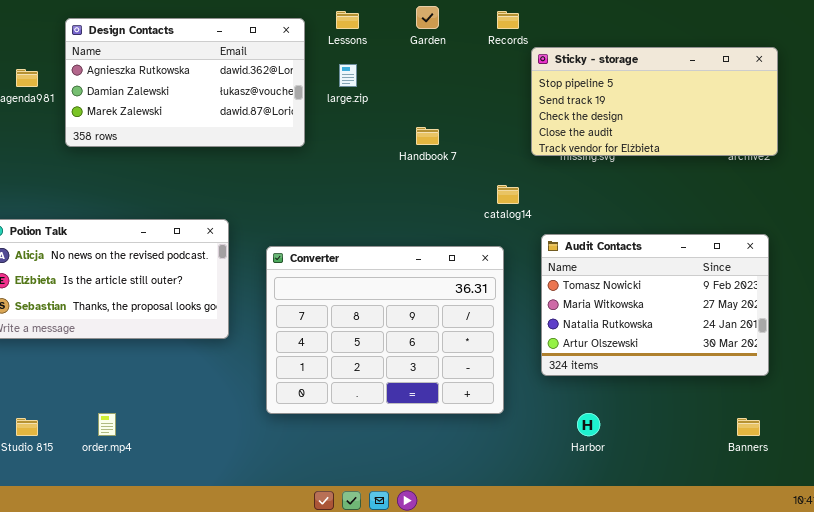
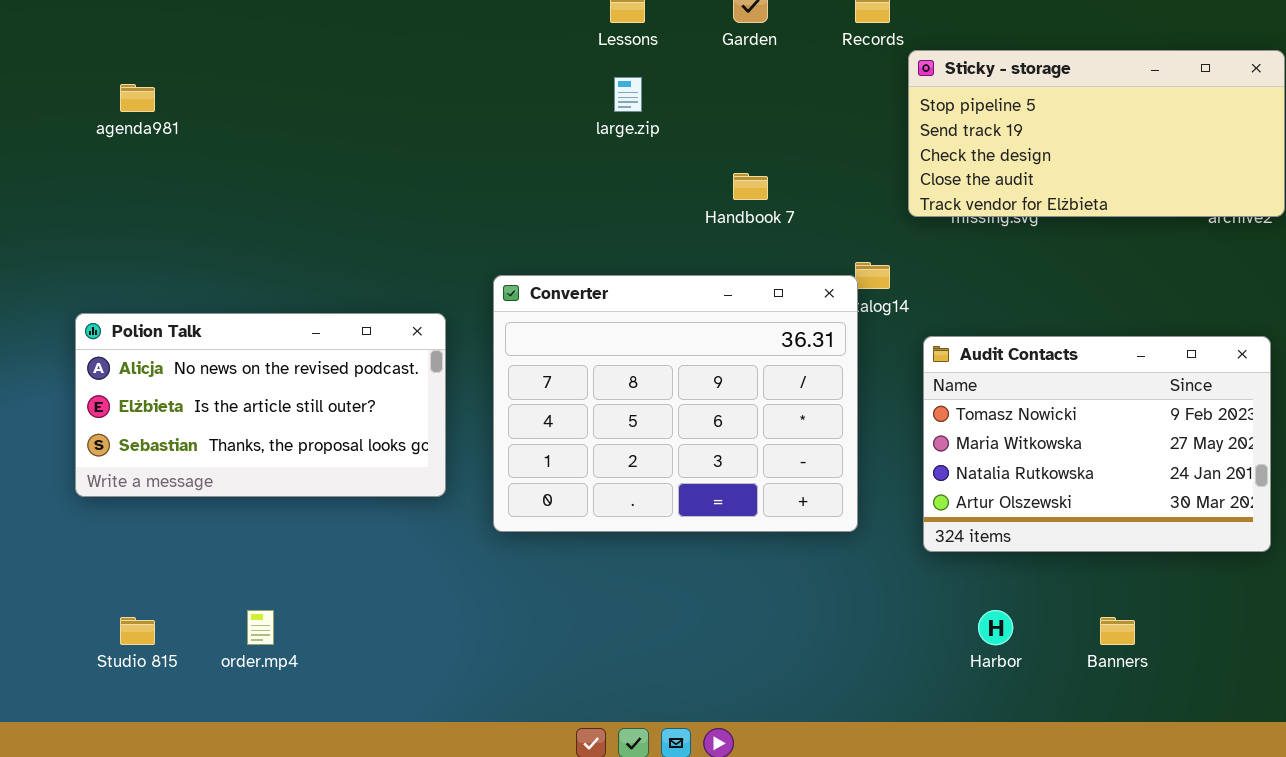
Design Contacts: [65,18,305,147] -> none, closed
Converter: [266,246,504,414] -> [493,275,858,532], moved
Banners: [737,418,760,436] -> [1100,617,1135,645], moved

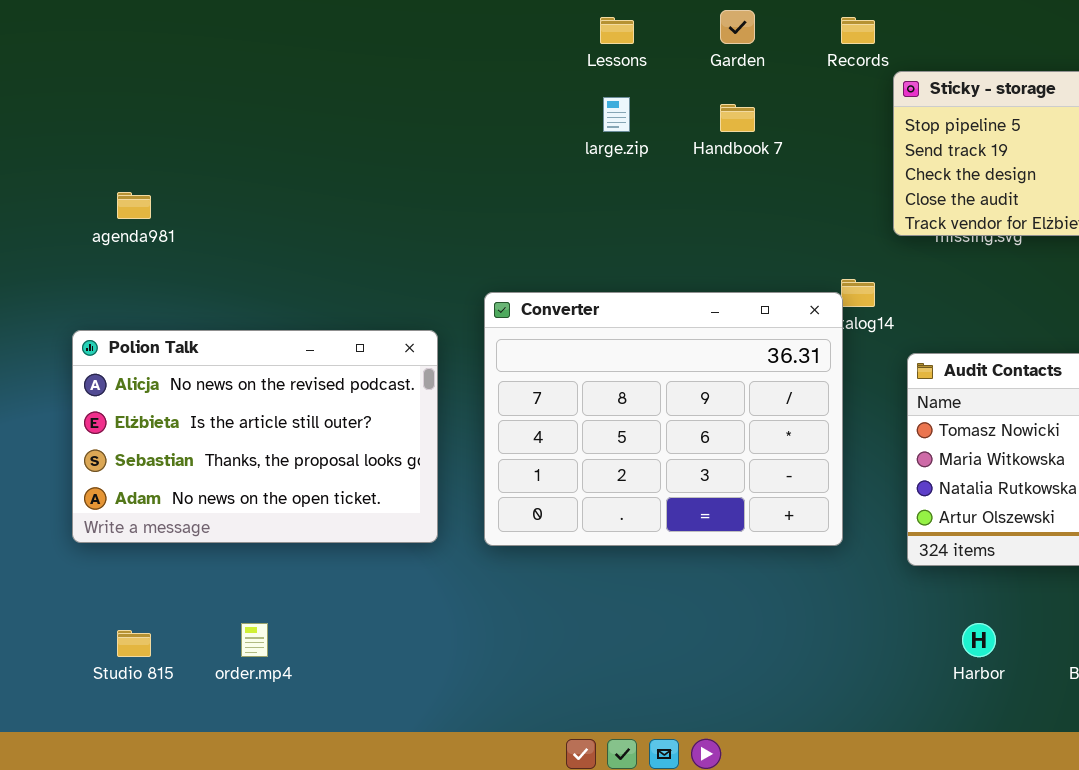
agenda981: [120,84,155,112] -> [117,192,151,219], moved
Handbook 7: [733,173,768,200] -> [720,104,755,132], moved
Polion Talk: [75,313,446,497] -> [72,330,438,543], resized

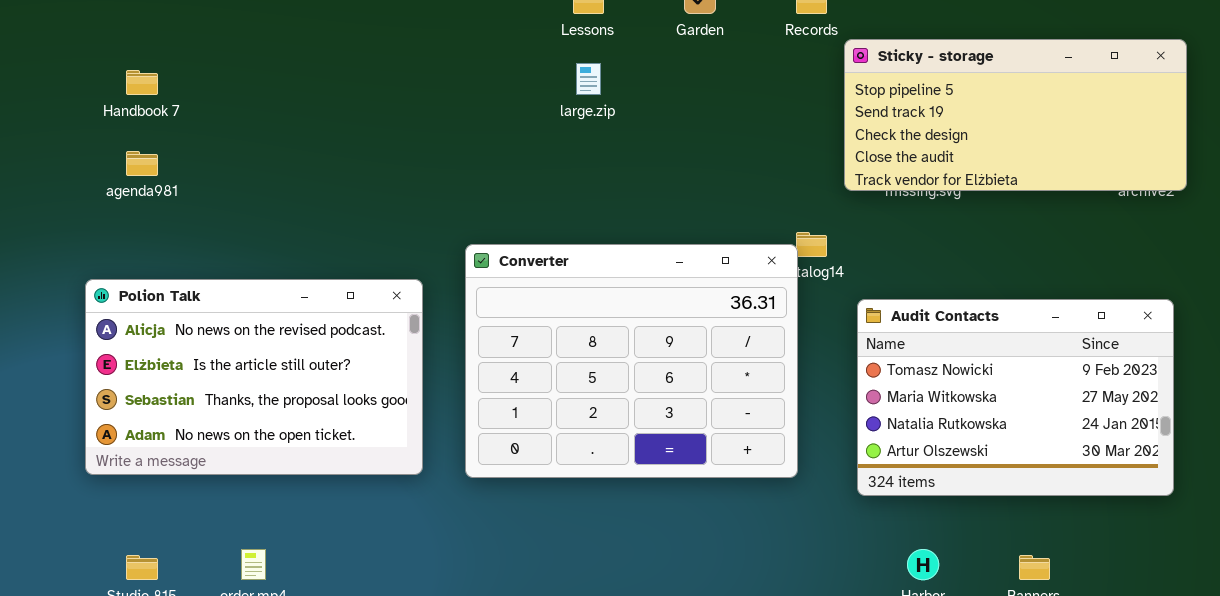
Handbook 7: [720,104,755,132] -> [126,70,158,95], moved

